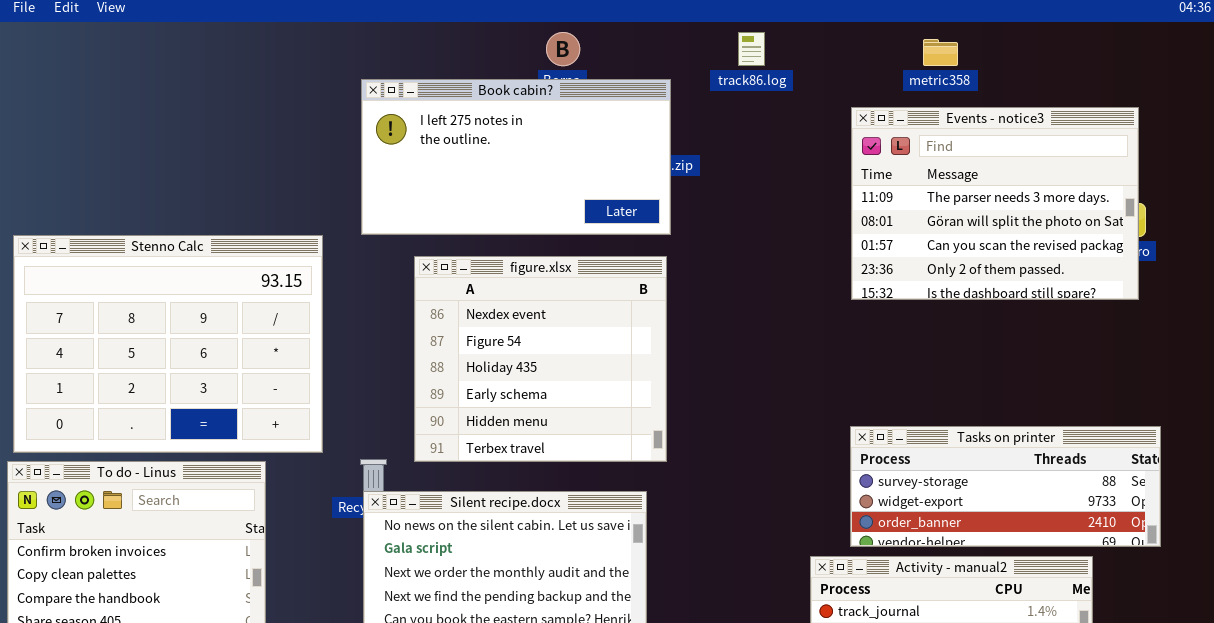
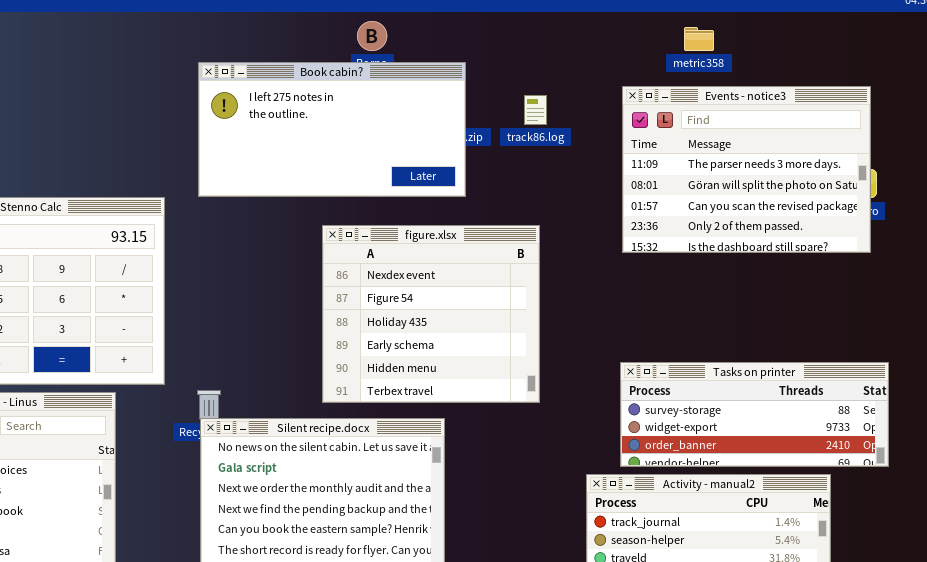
track86.log: [738,32,765,66] -> [524,95,547,125], moved
figure.xlsx: [414,256,667,462] -> [322,225,540,403], moved

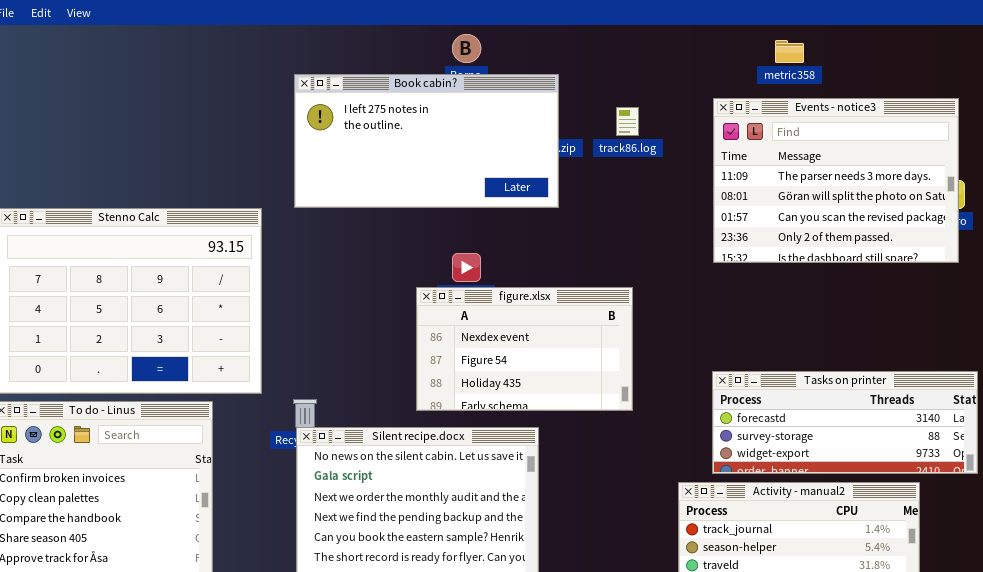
figure.xlsx: [322,225,540,403] -> [416,287,633,411], resized
Tasks on printer: [620,362,889,467] -> [712,371,978,474], scrolled up 1 row

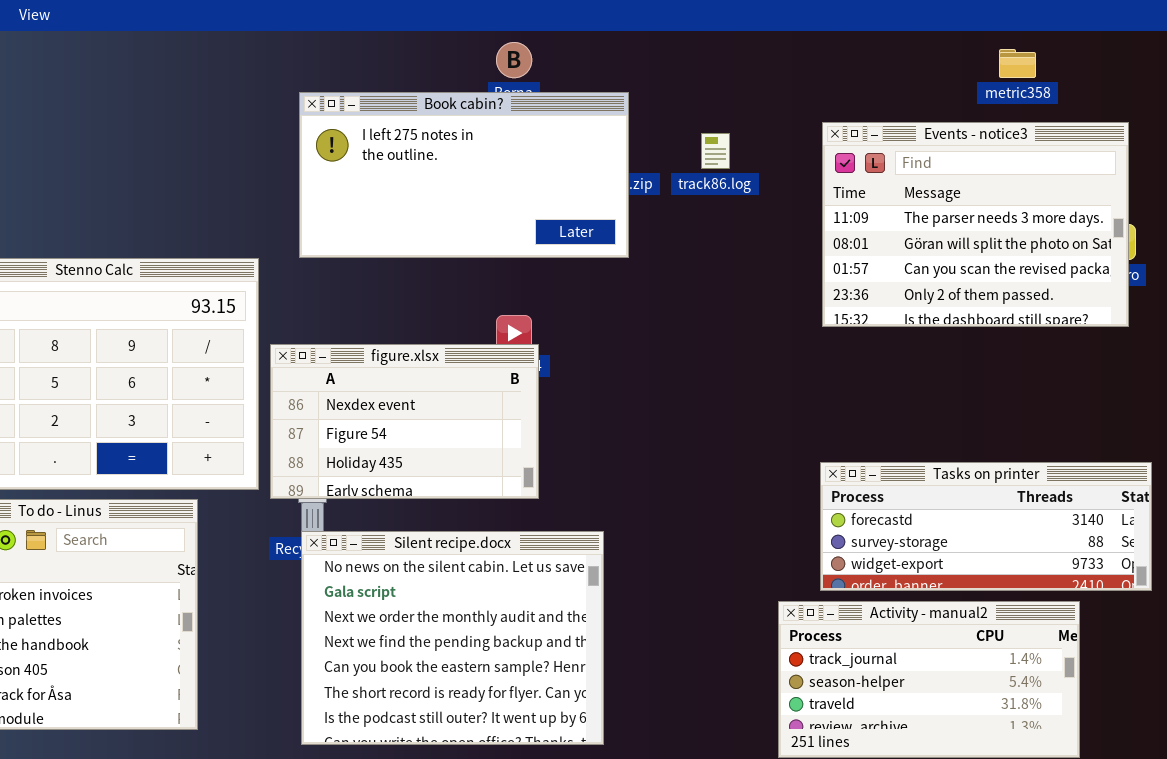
metric358: [775,40,804,63] -> [999,49,1036,78], moved
figure.xlsx: [416,287,633,411] -> [270,344,539,499], moved

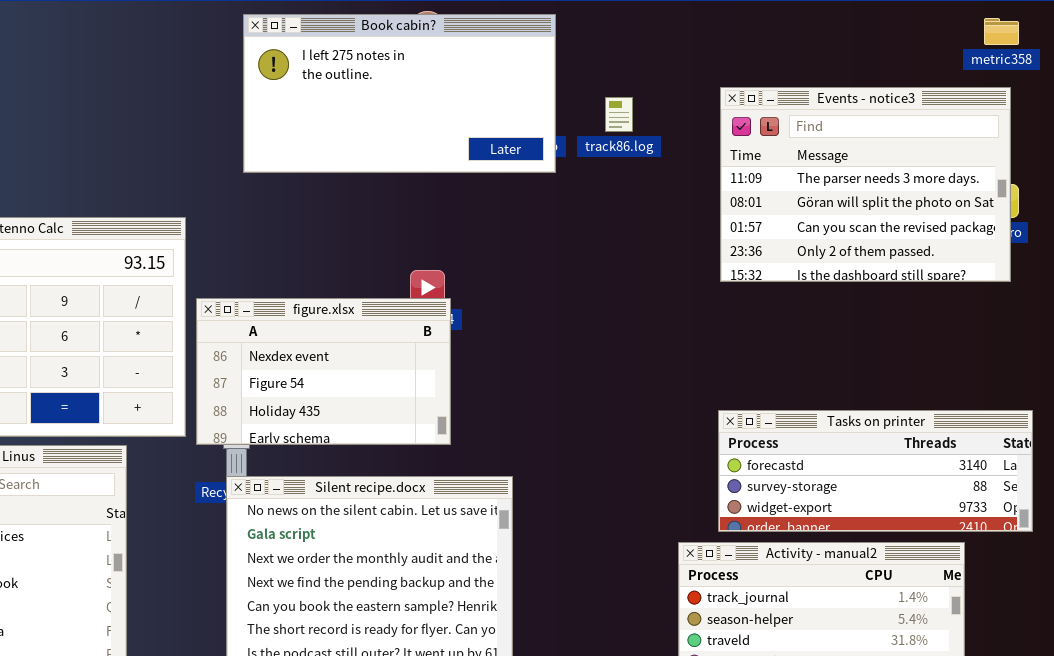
metric358: [999,49,1036,78] -> [984,18,1019,45], moved
Book cabin?: [299,92,629,258] -> [243,14,556,173], moved

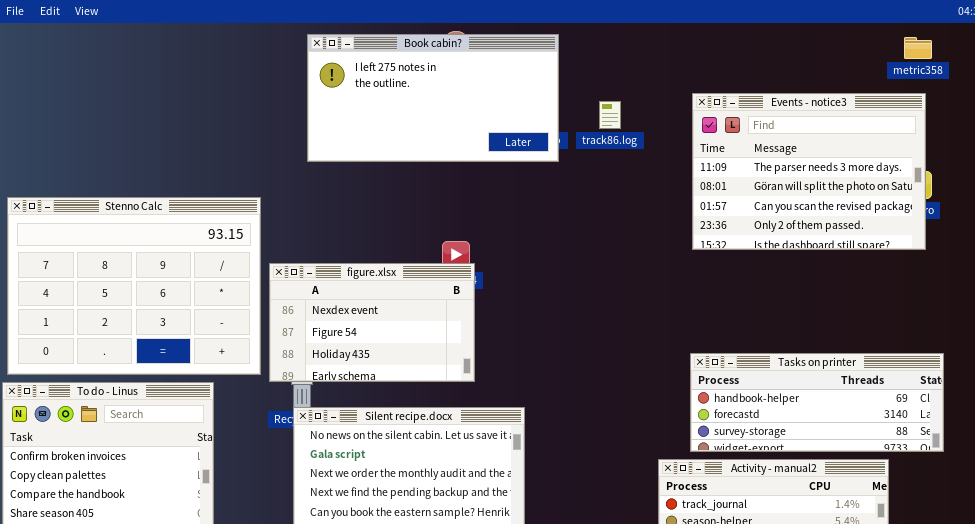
Tasks on printer: [718,410,1033,532] -> [690,353,944,452], scrolled up 1 row

